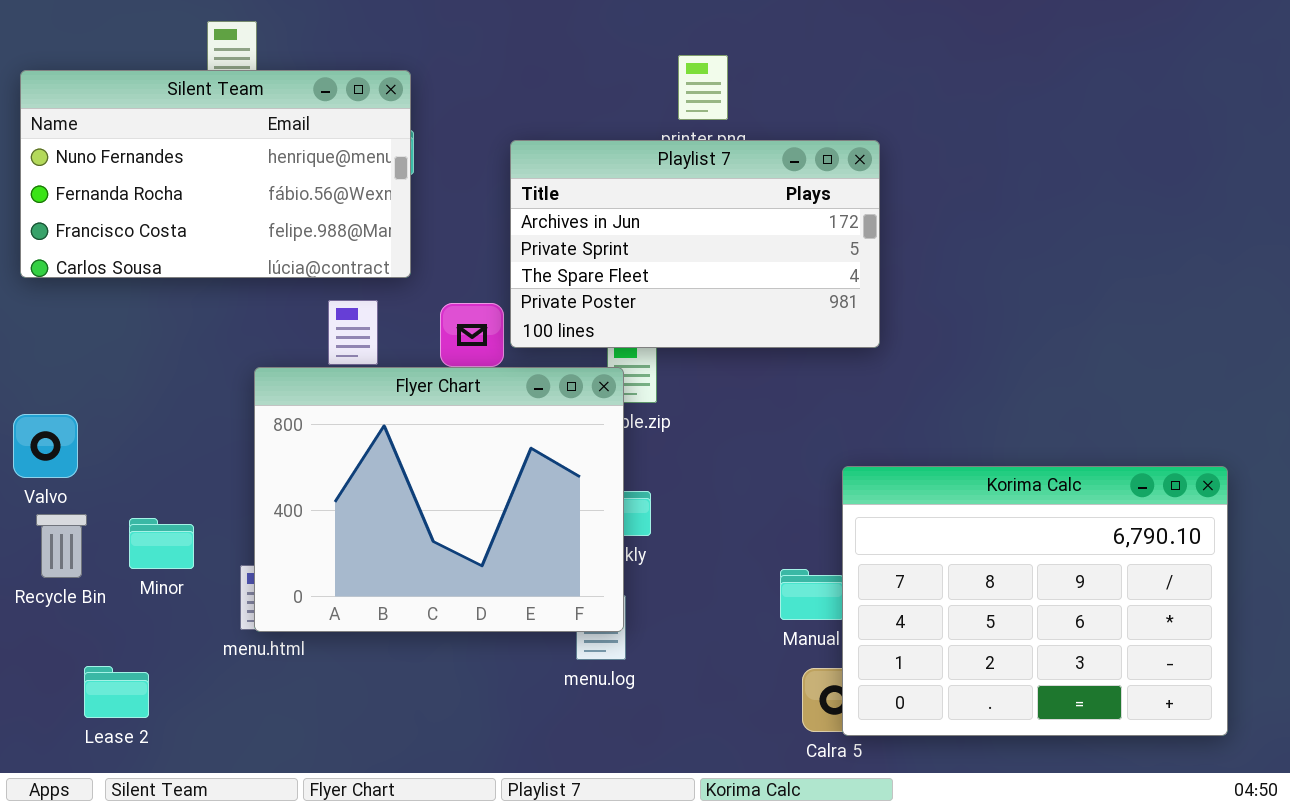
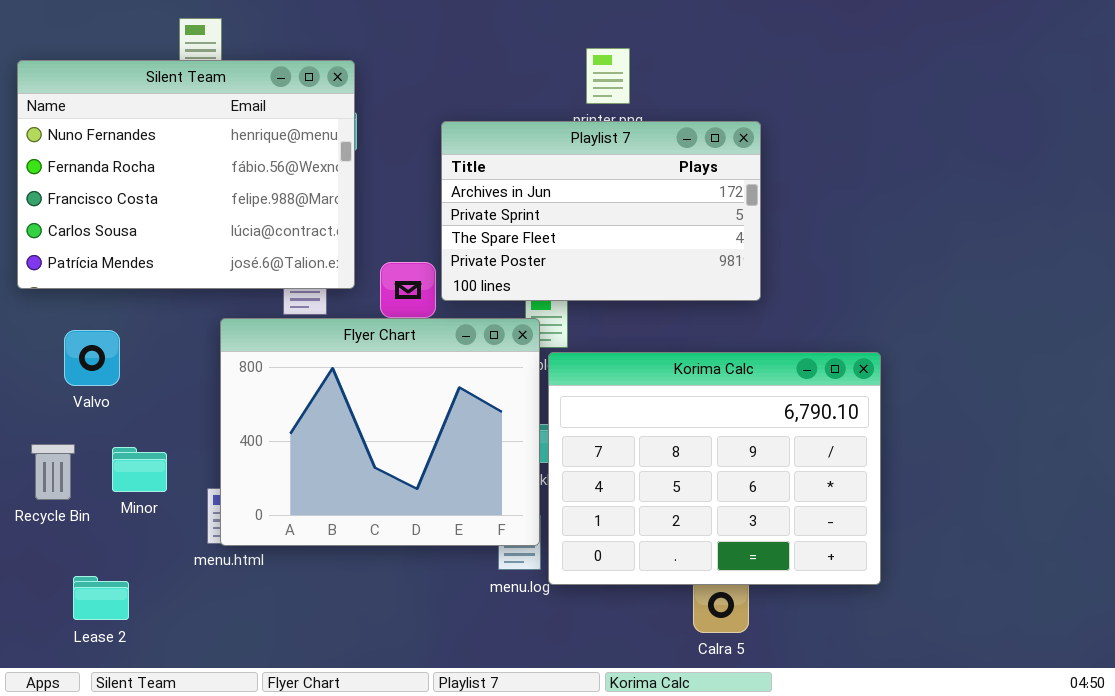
Silent Team: [20,70,411,278] -> [17,60,355,289], resized
Valvo: [13,414,78,478] -> [64,330,120,386], moved
Korima Calc: [842,466,1228,736] -> [548,352,881,585], moved

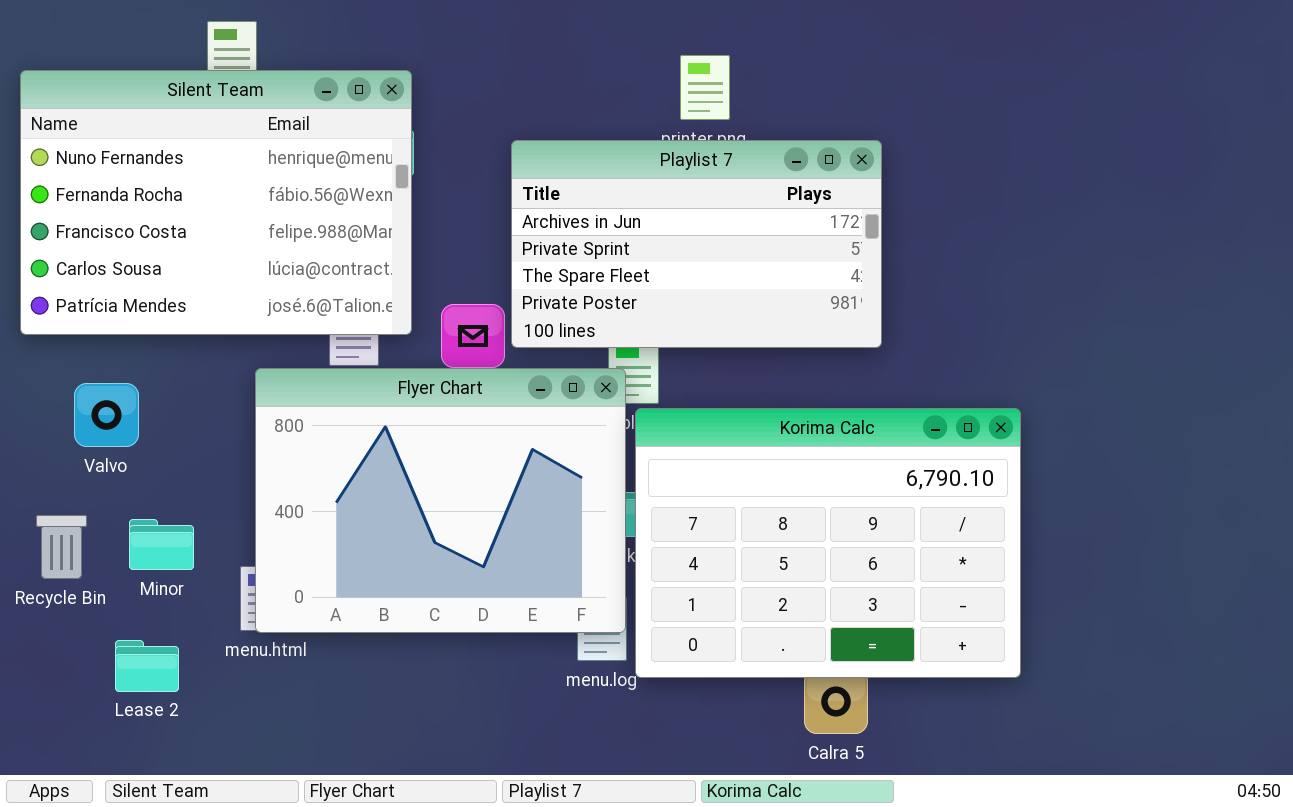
Lease 2: [73,576,129,620] -> [115,640,179,692], moved

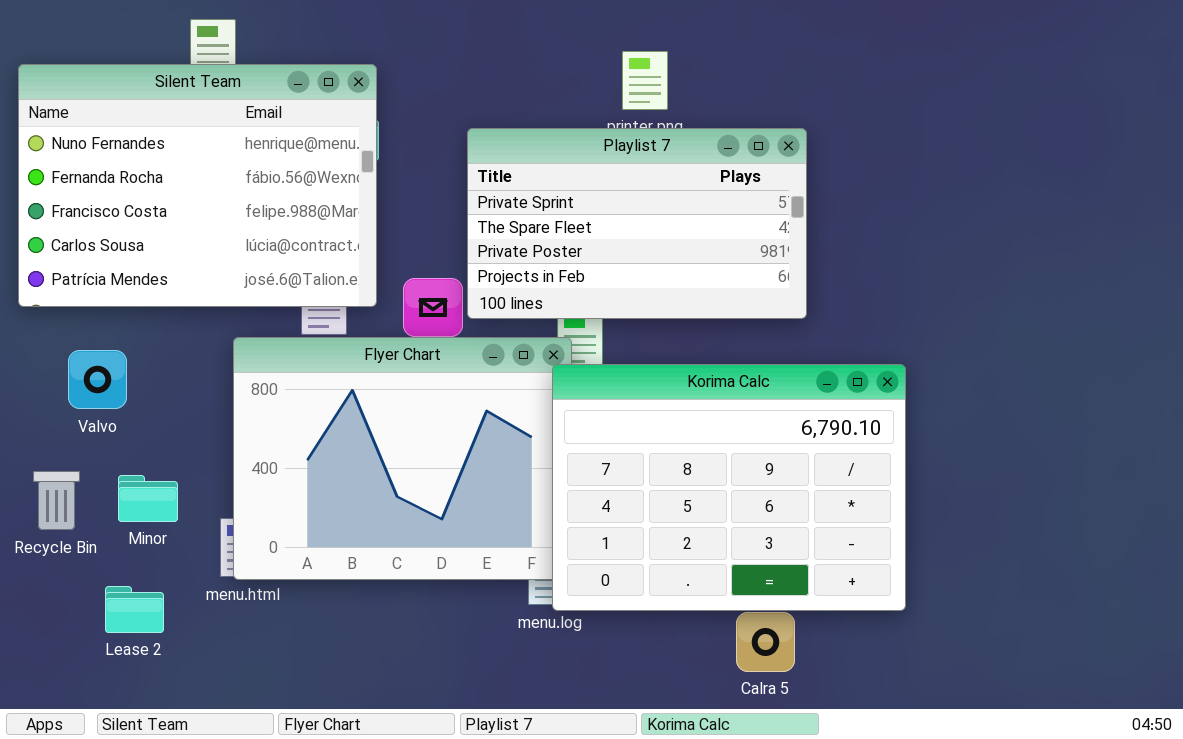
Playlist 7: [511,140,882,348] -> [467,128,807,319], scrolled down 1 row
Korima Calc: [635,408,1021,678] -> [552,364,906,611], moved

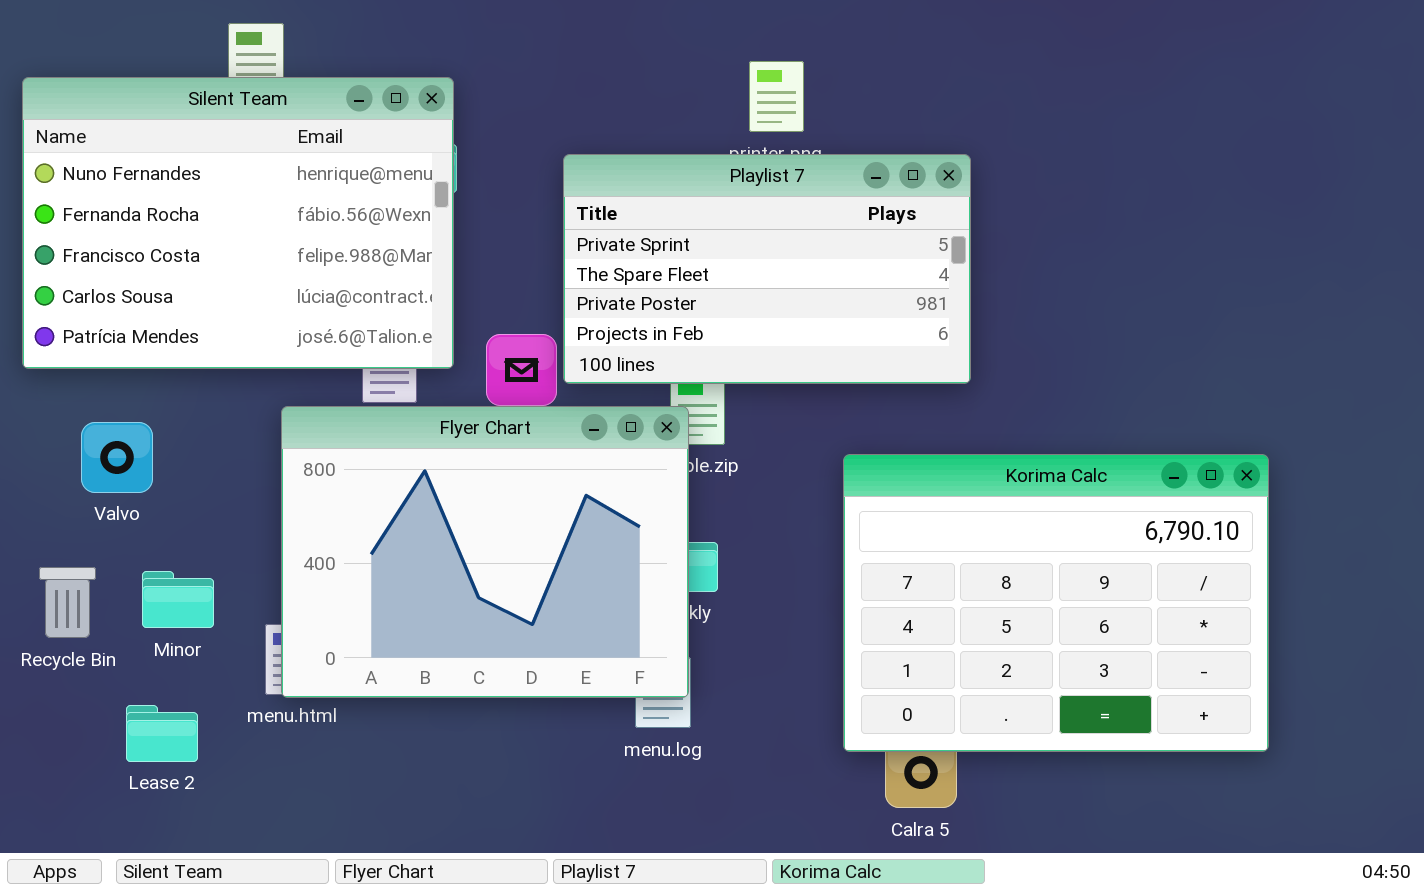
Korima Calc: [552,364,906,611] -> [843,454,1269,752], moved

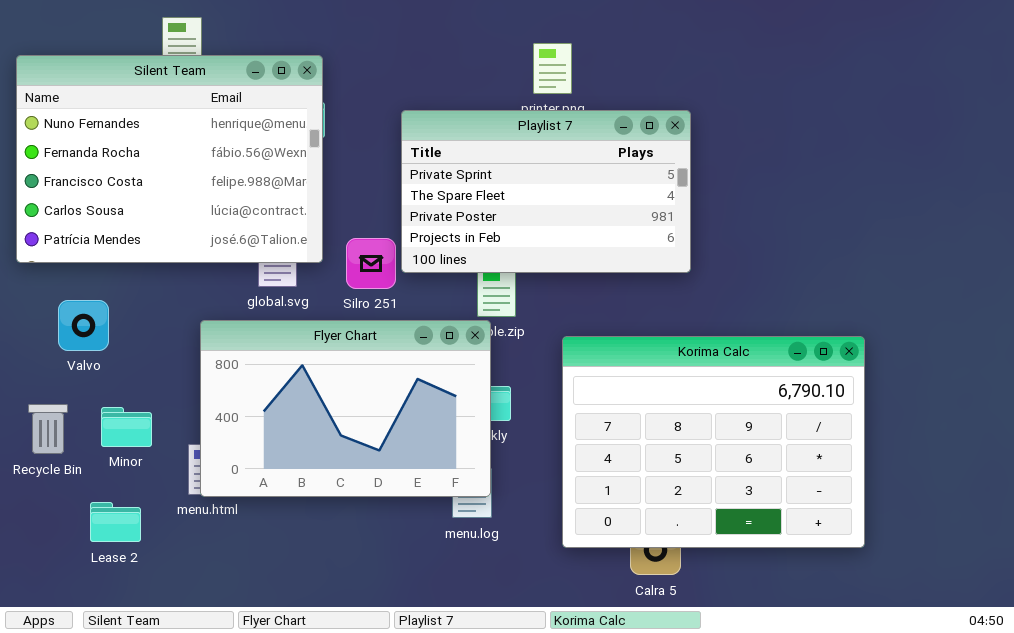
Flyer Chart: [281,406,689,698] -> [200,320,491,497], resized
Korima Calc: [843,454,1269,752] -> [562,336,865,548], moved

